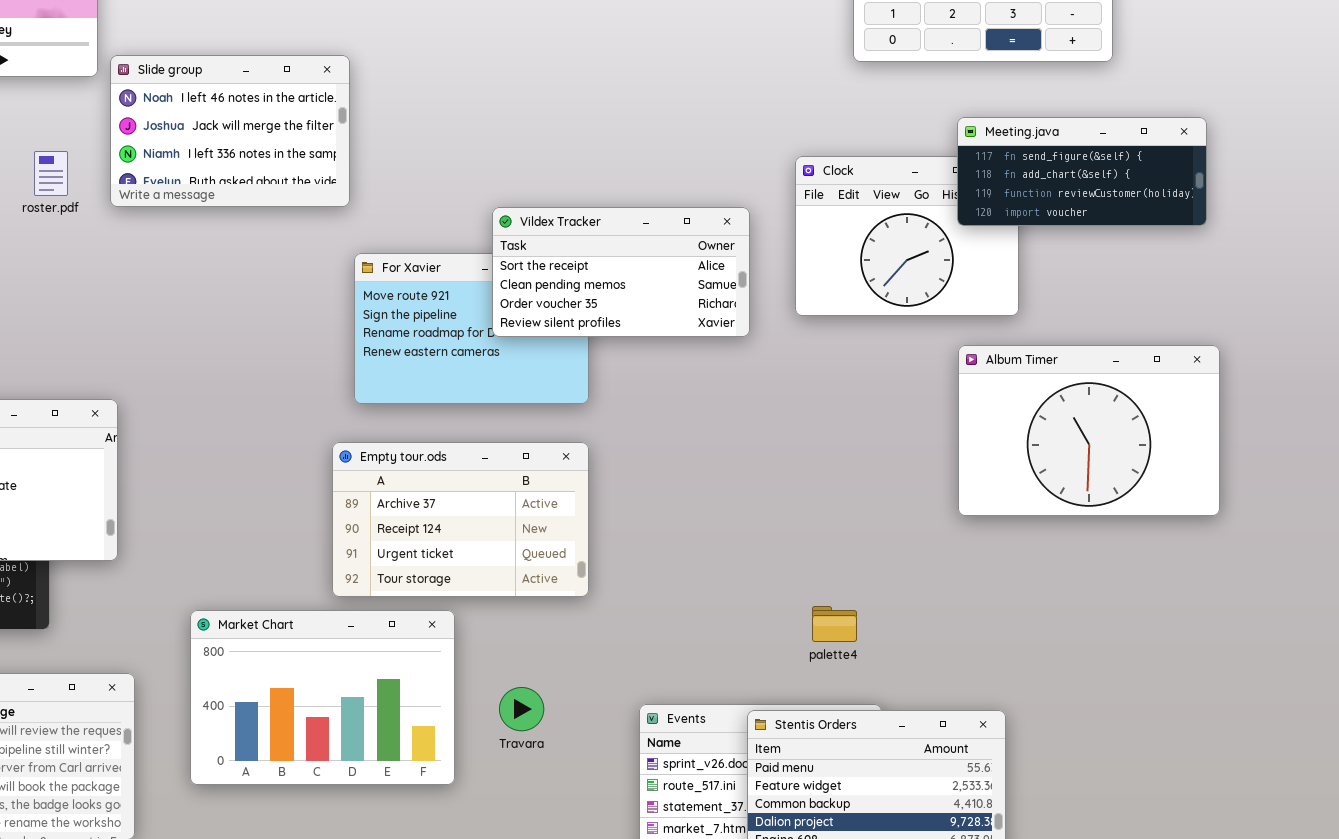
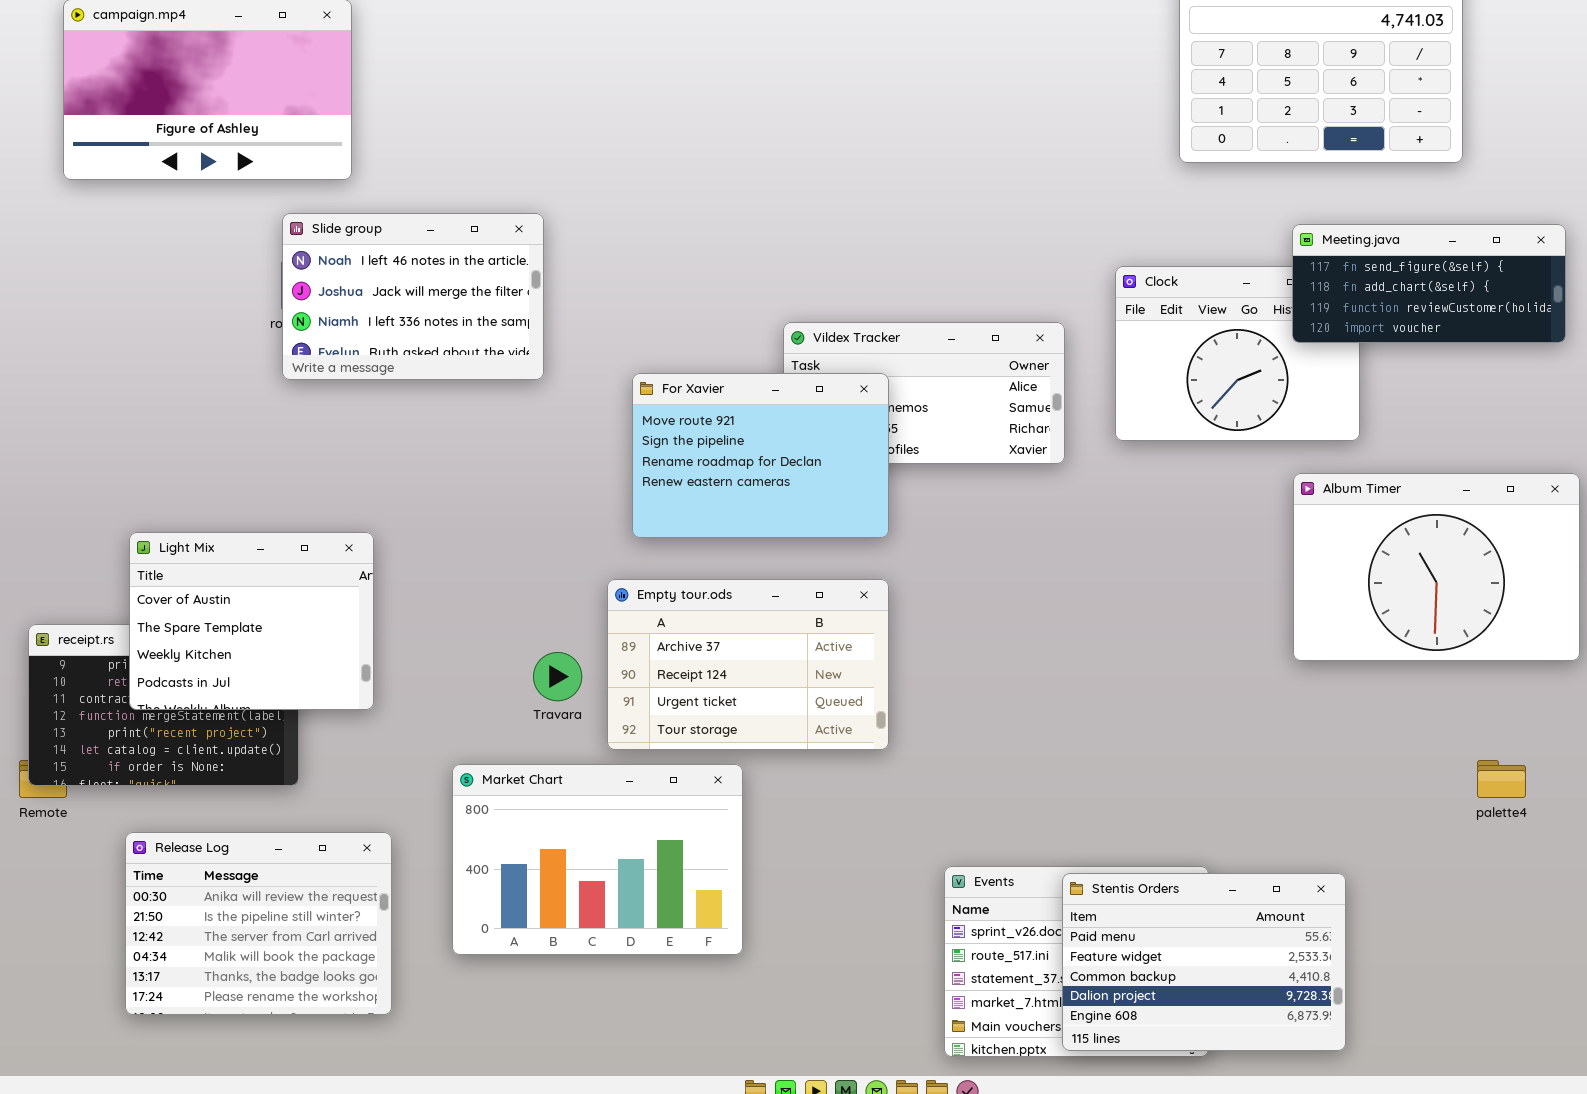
Slide group: [110,55,350,207] -> [282,213,544,380], moved
For Xavier: [354,253,589,404] -> [632,373,889,538], raised
palette4: [812,606,857,642] -> [1477,760,1526,798], moved
Travara: [499,687,544,731] -> [533,652,582,701], moved

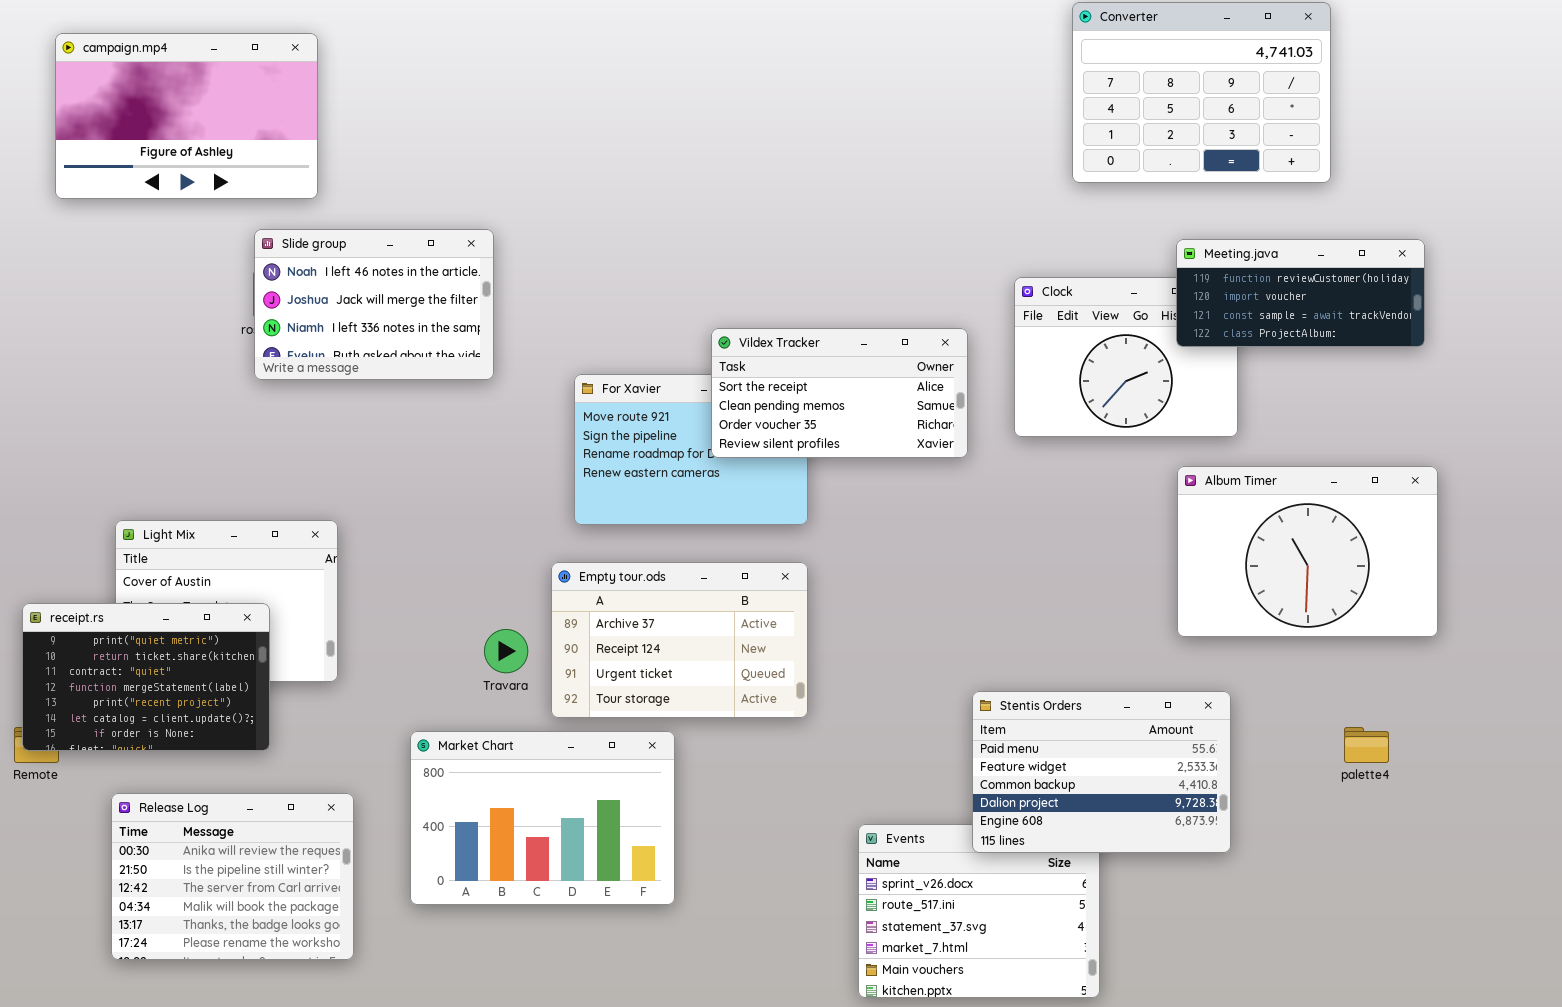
Meeting.java: [1292,224,1566,343] -> [1176,239,1425,347], scrolled down 2 rows
Vildex Tracker: [783,322,1065,464] -> [711,328,968,458], raised
receipt.rs: [28,624,299,786] -> [22,603,270,751], raised
Stentis Orders: [1062,873,1346,1051] -> [972,691,1231,853], moved

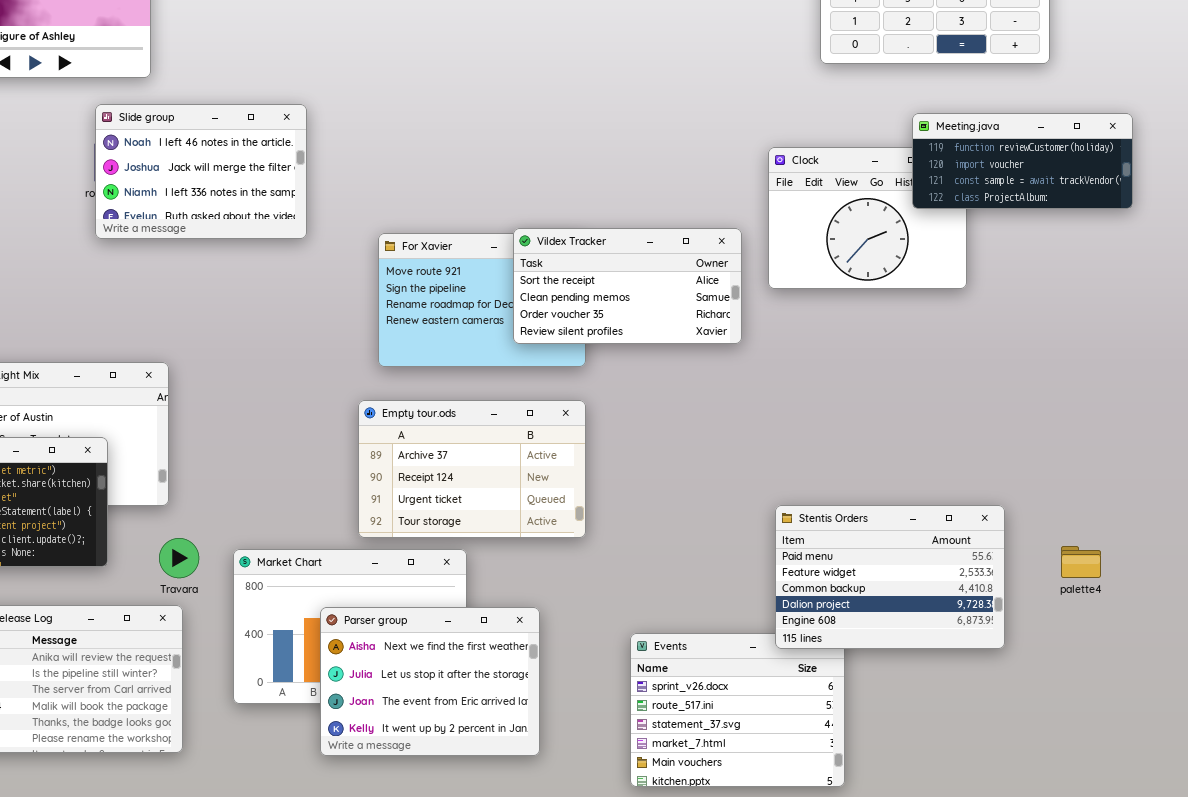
Vildex Tracker: [711,328,968,458] -> [513,228,742,344], moved
Album Timer: [1177,466,1438,637] -> none, closed
Travara: [484,629,528,673] -> [159,538,199,578], moved
Stentis Orders: [972,691,1231,853] -> [775,505,1005,649], moved
Parser group: none -> [320,607,540,756], opened

